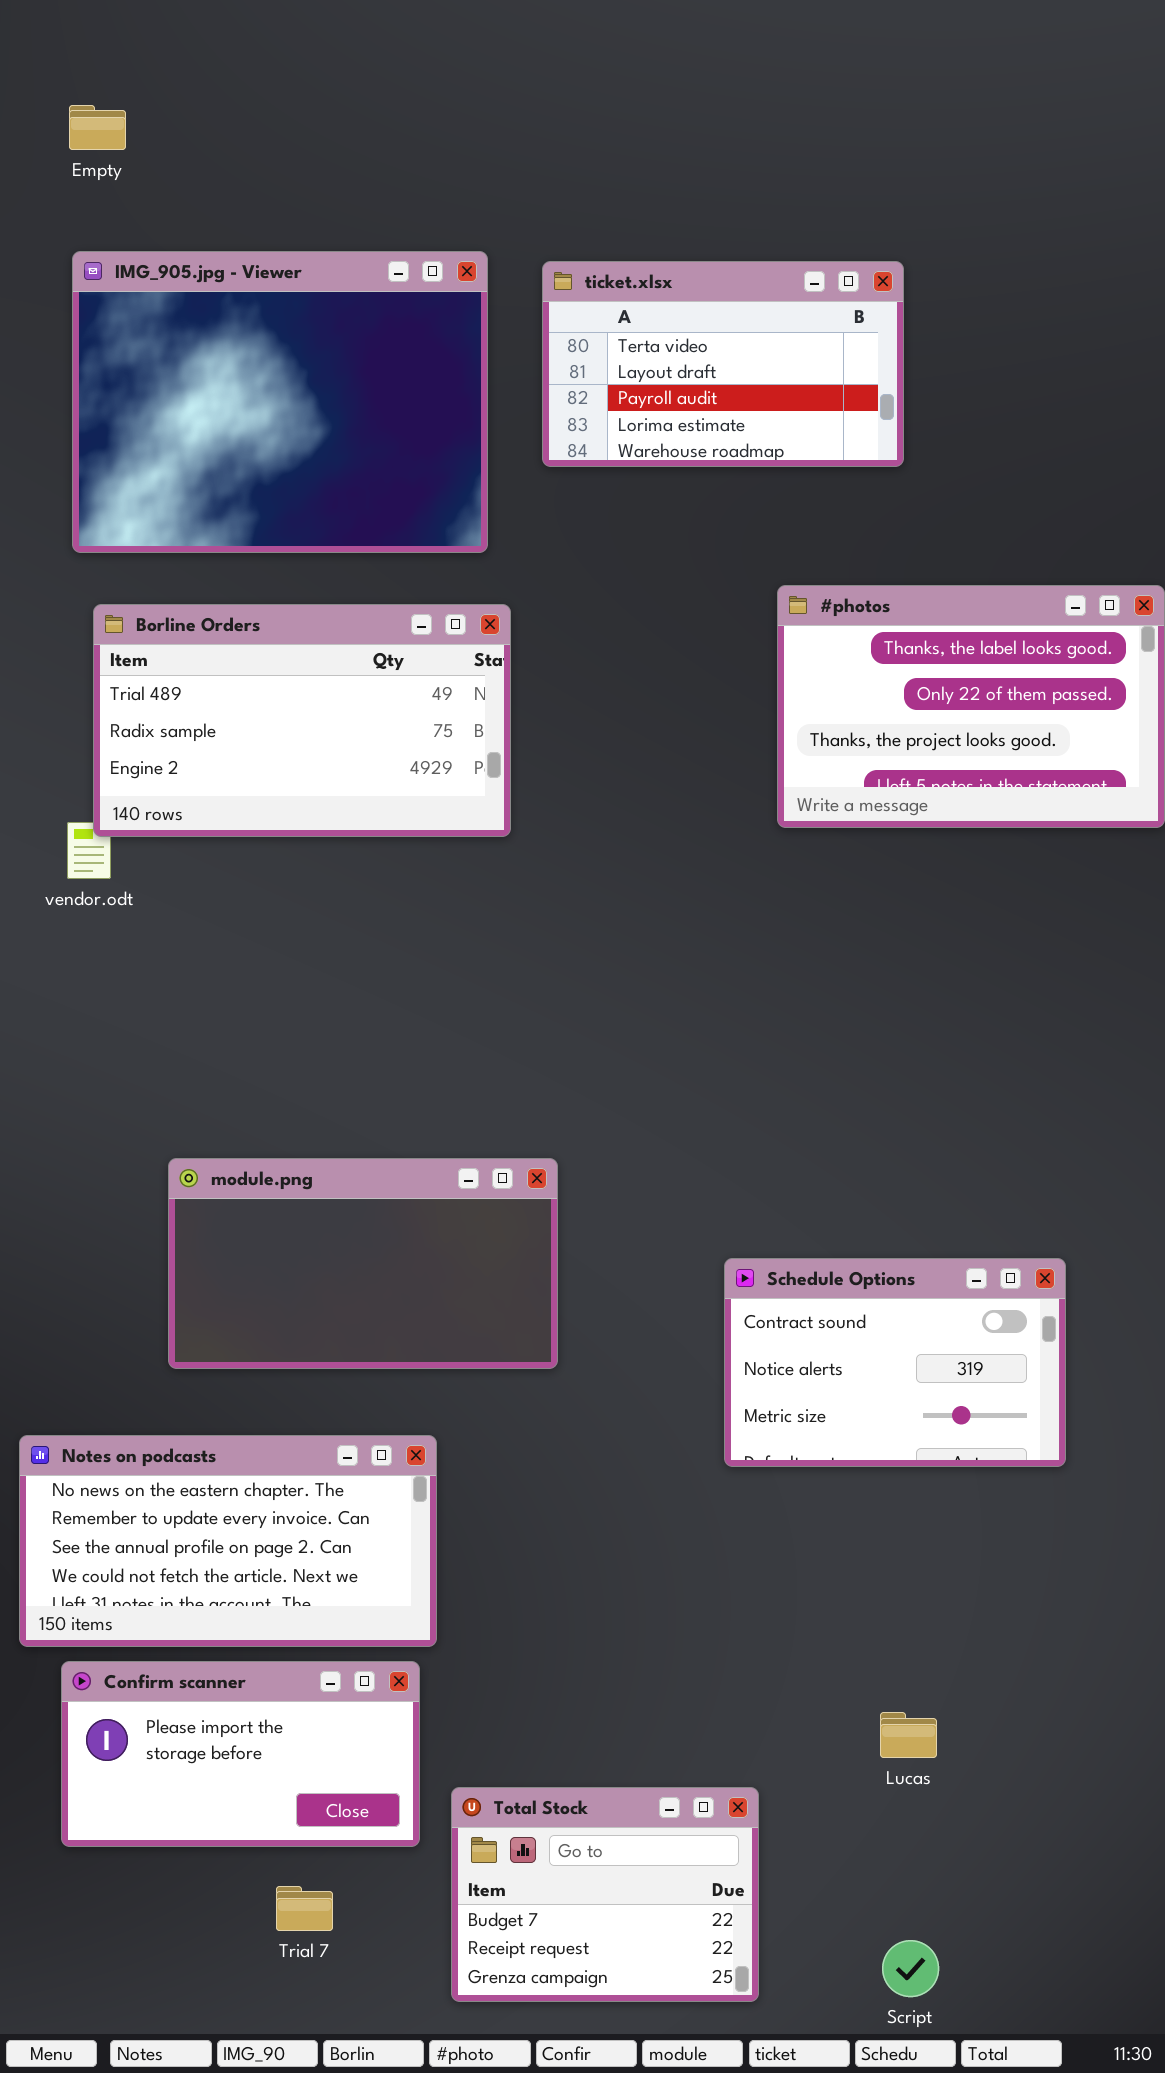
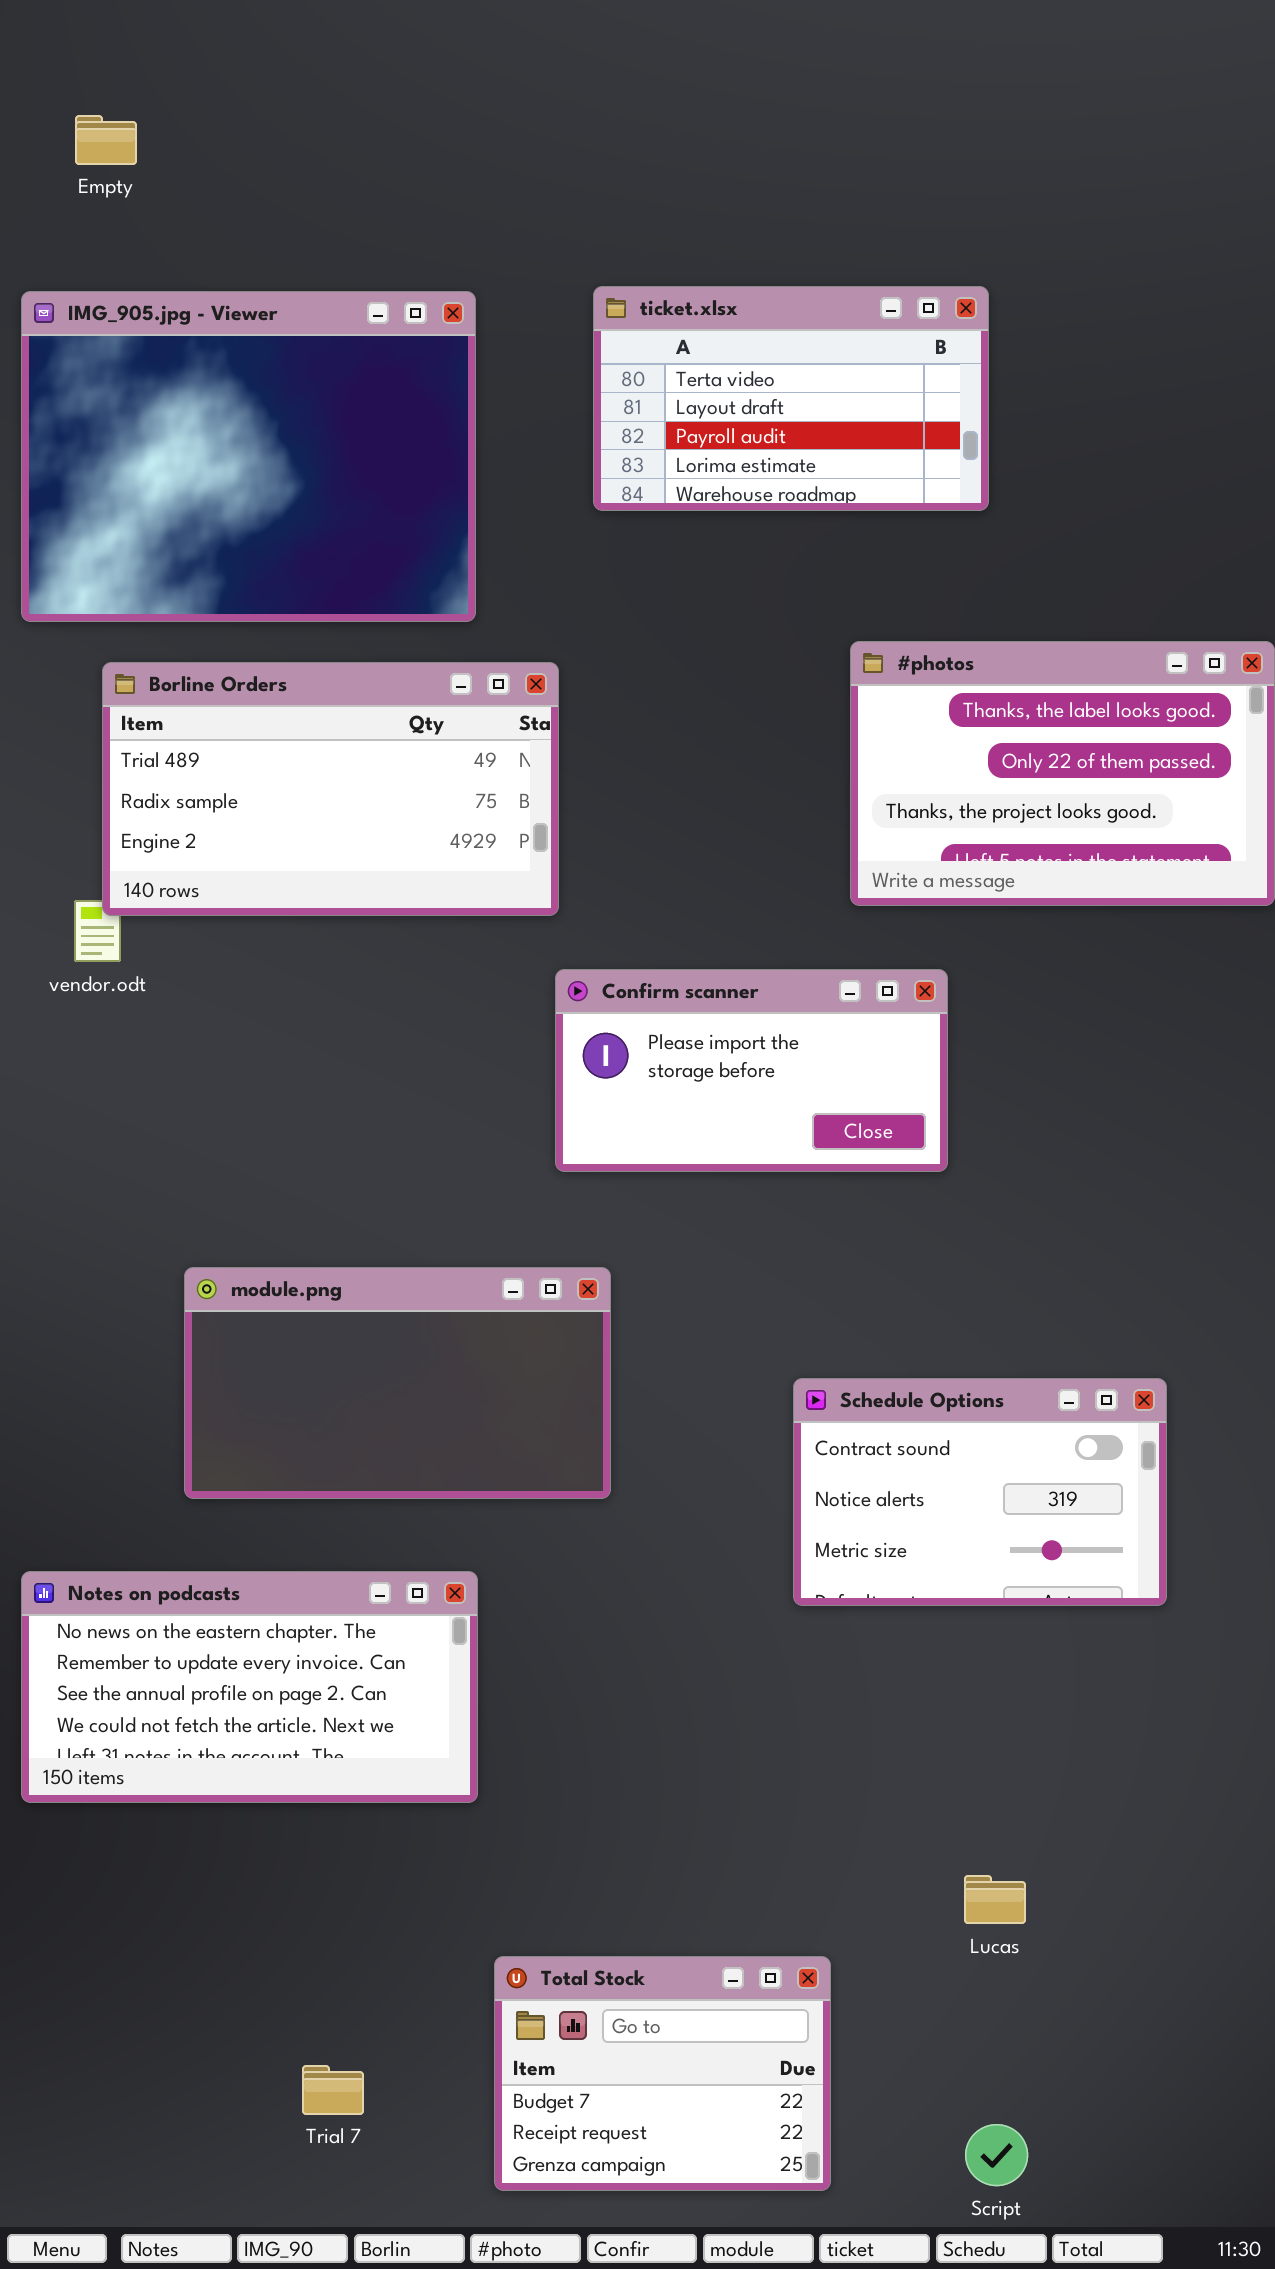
IMG_905.jpg - Viewer: [72,251,488,553] -> [21,291,476,622], moved
Confirm scanner: [61,1661,420,1847] -> [555,969,948,1172], moved

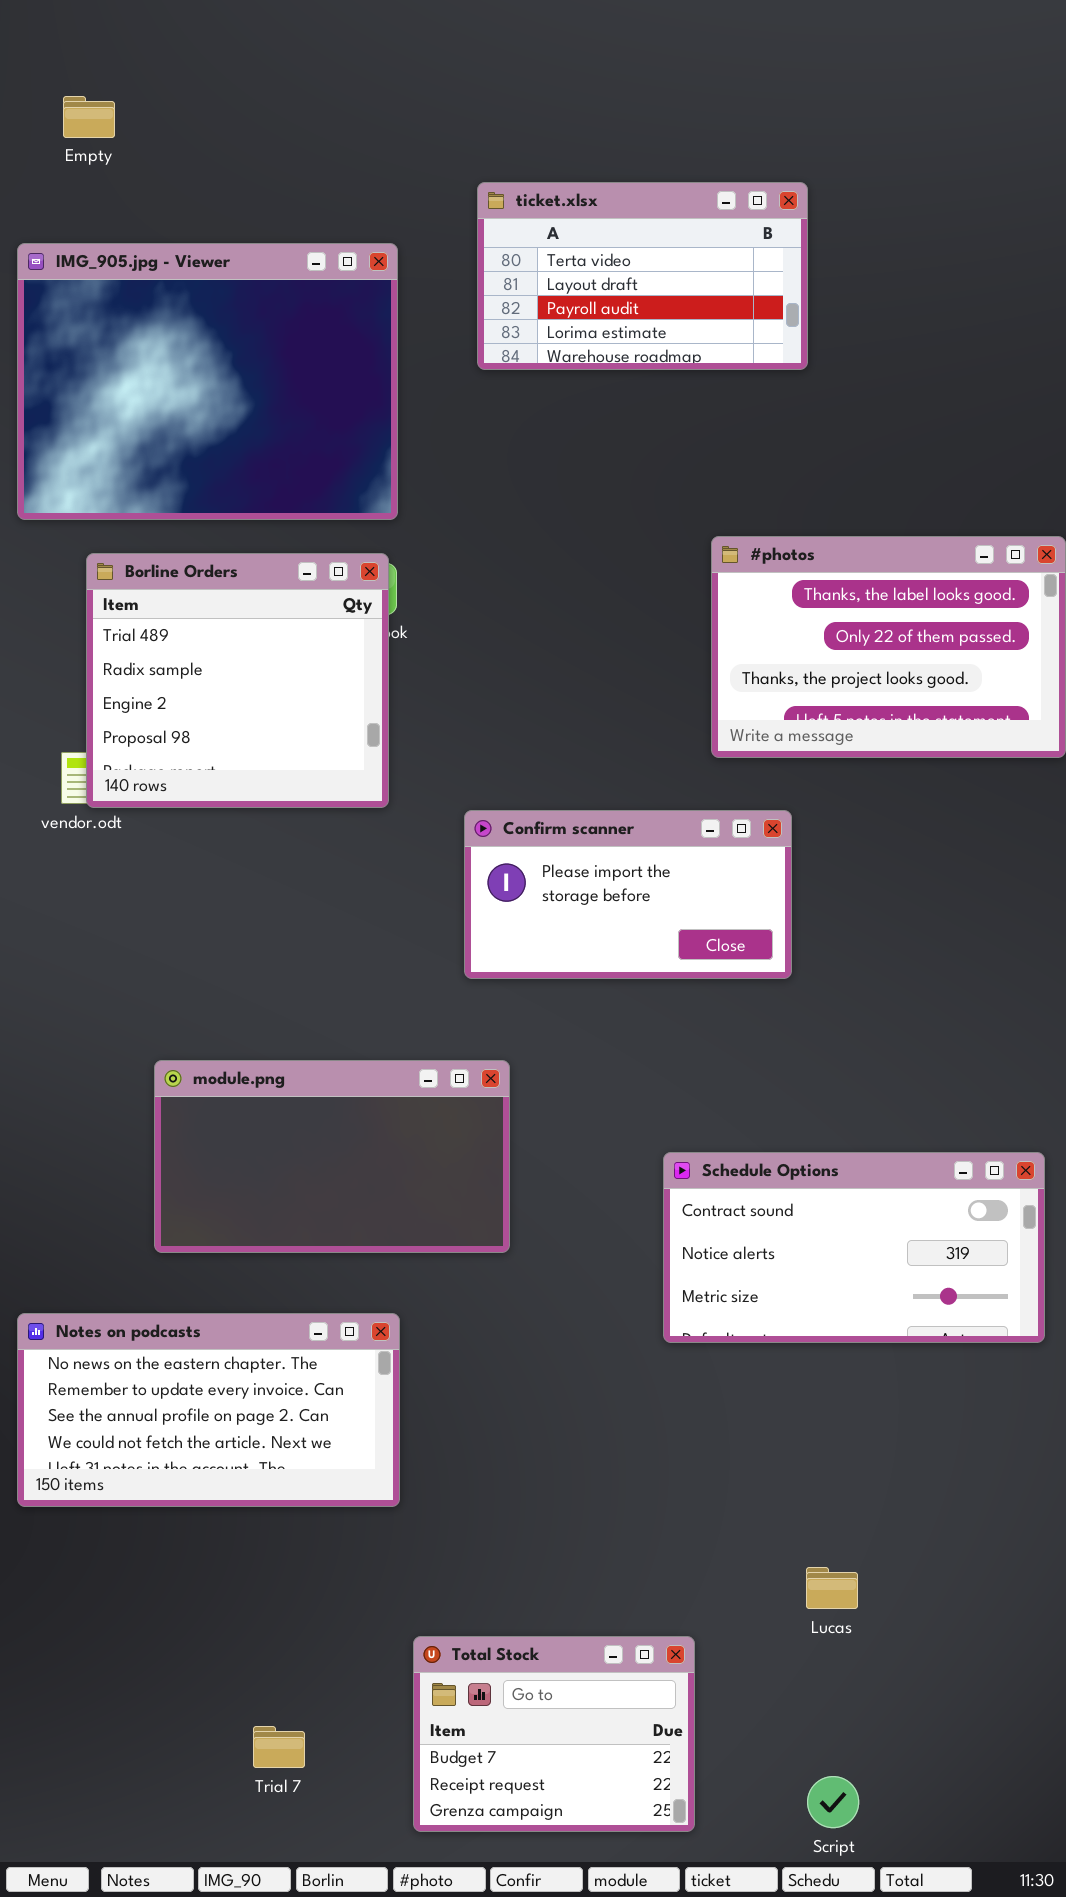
ticket.xlsx: [593,286,989,511] -> [477,182,808,370], moved
Borline Orders: [102,662,559,916] -> [86,553,389,808], resized
Schedule Options: [793,1378,1167,1606] -> [663,1152,1045,1343], resized

